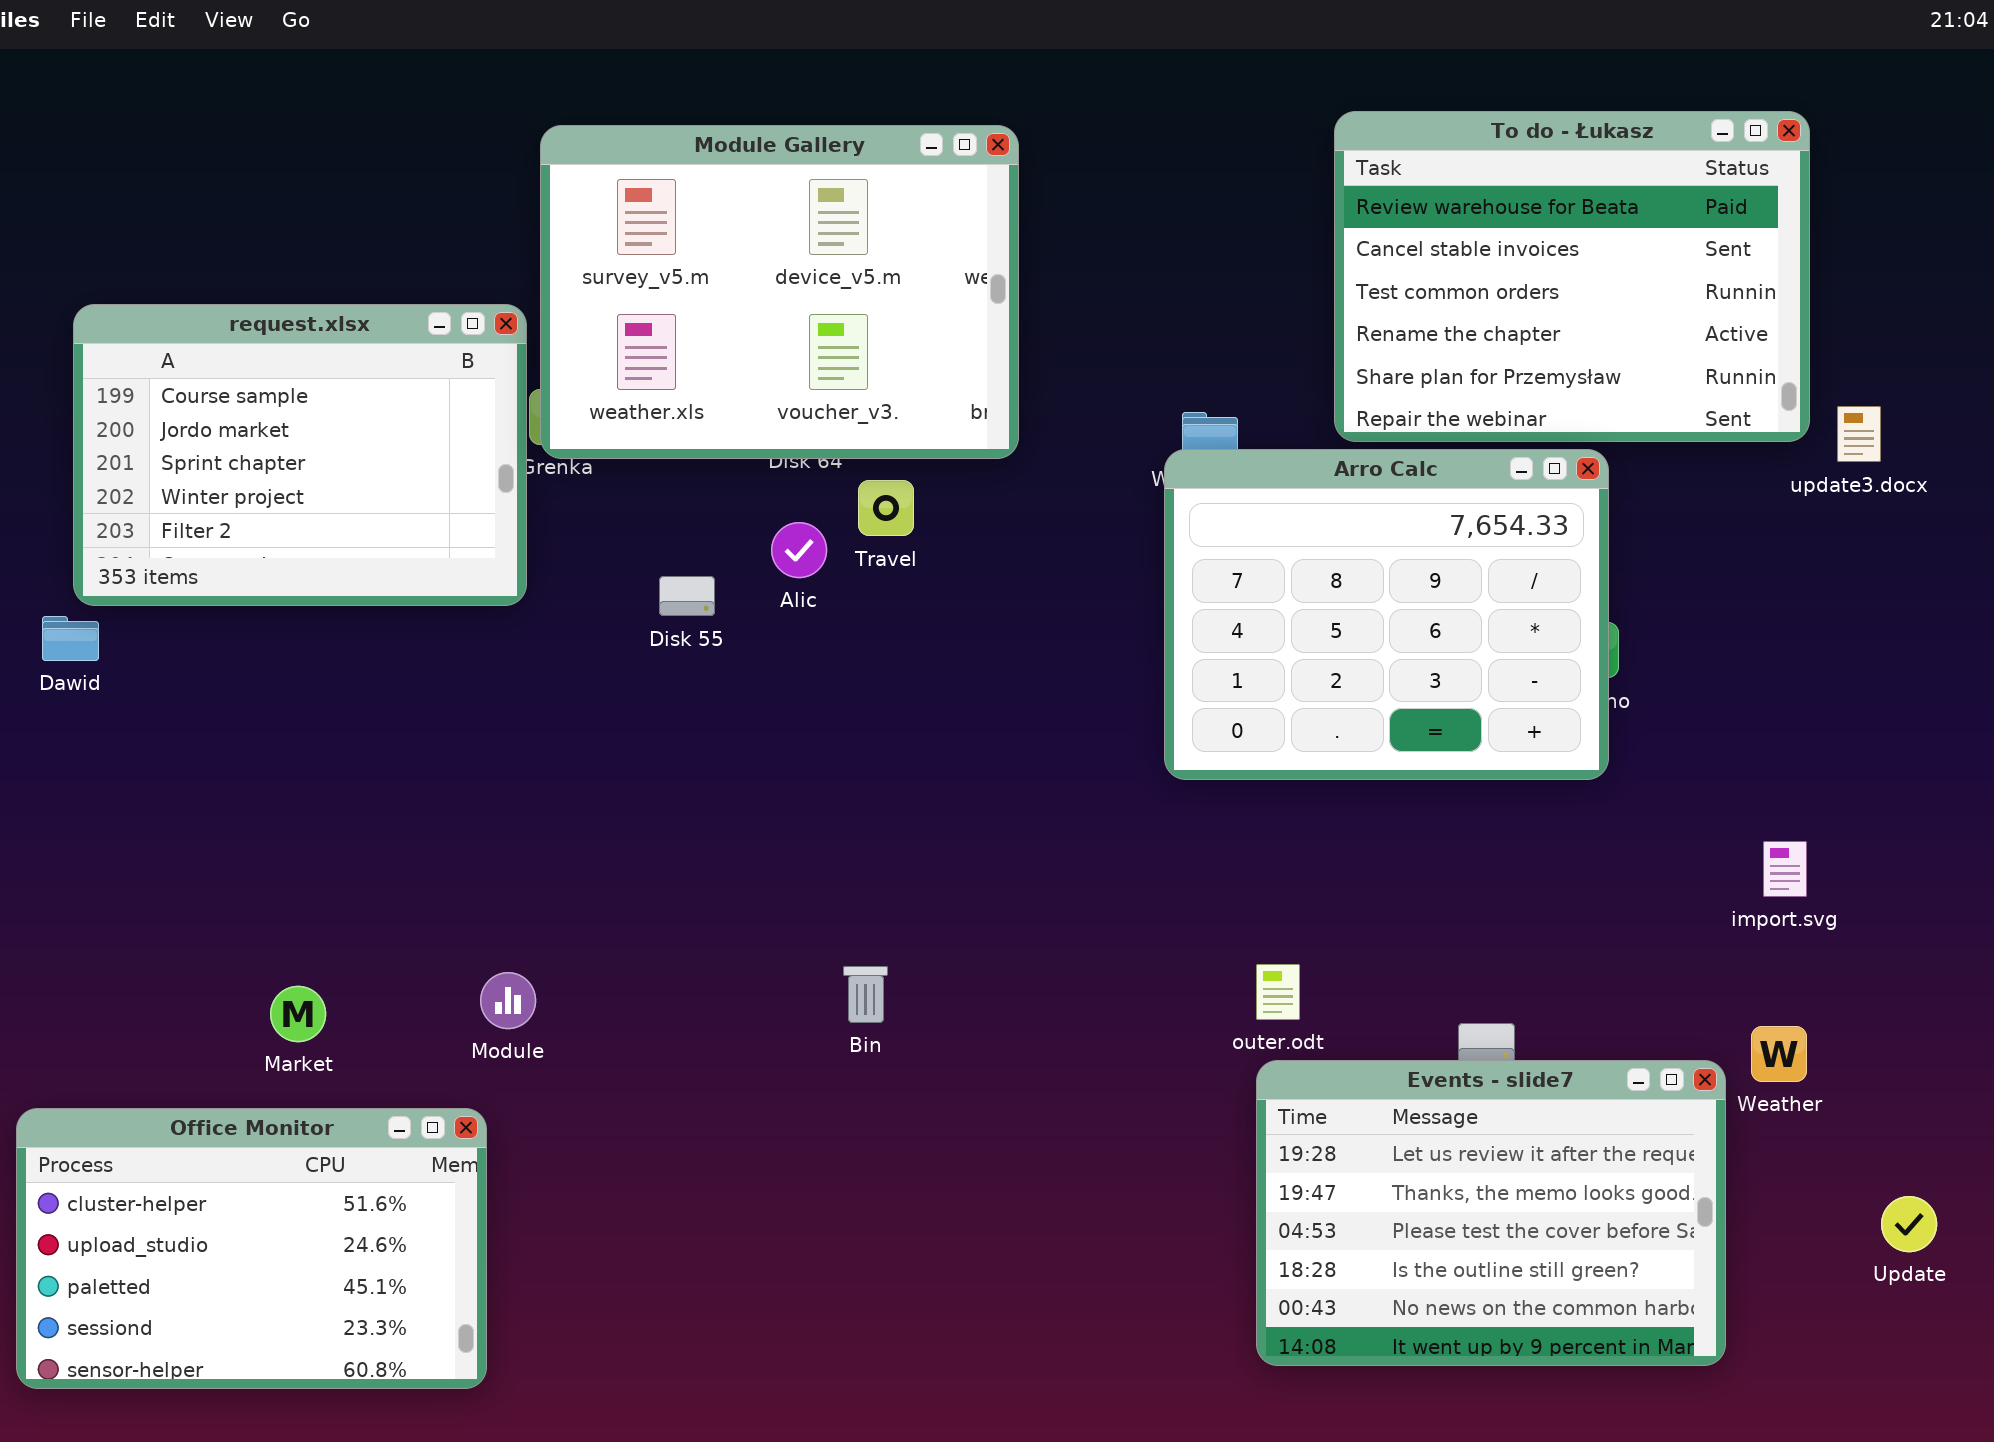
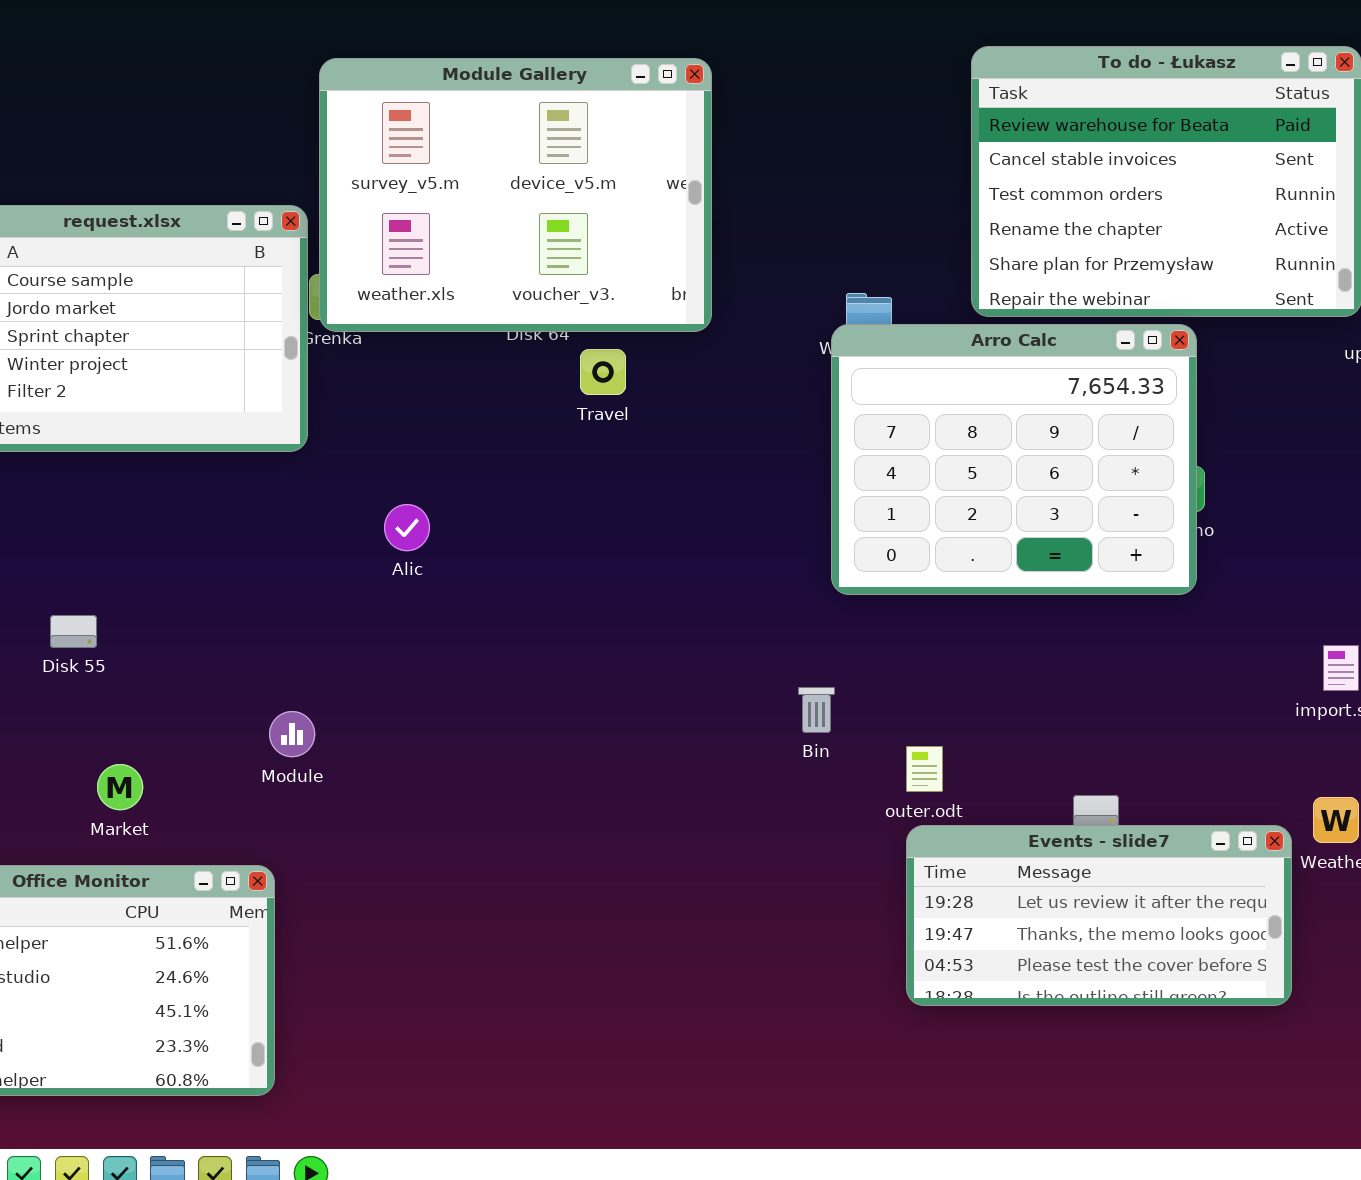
Alic: [771,522,827,578] -> [384,504,430,551], moved
Disk 55: [659,576,715,616] -> [50,615,97,648], moved
Bin: [843,966,888,1023] -> [798,687,835,733], moved
Module: [480,972,536,1029] -> [269,711,315,757], moved
Events - slide7: [1256,1060,1726,1366] -> [906,825,1292,1006], resized

